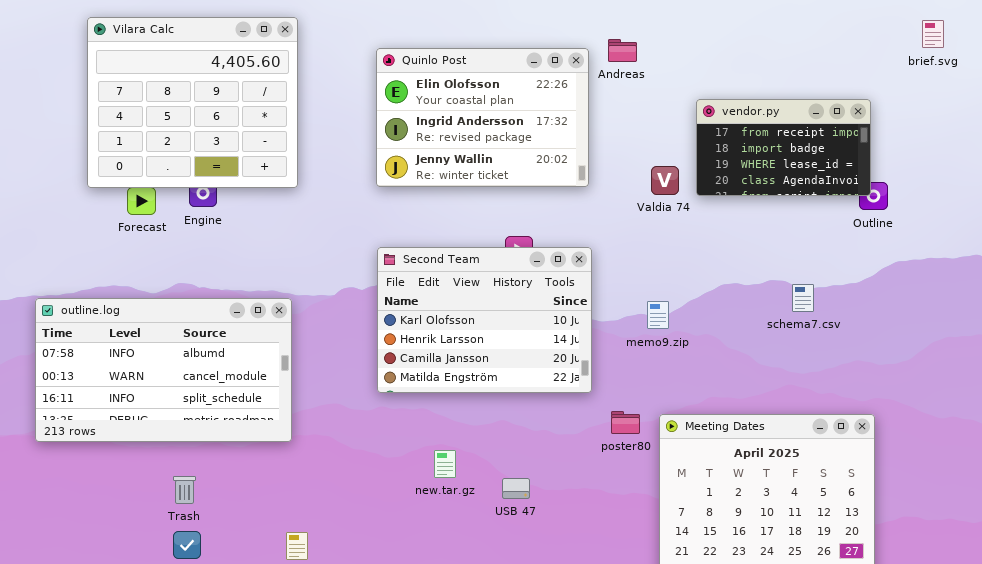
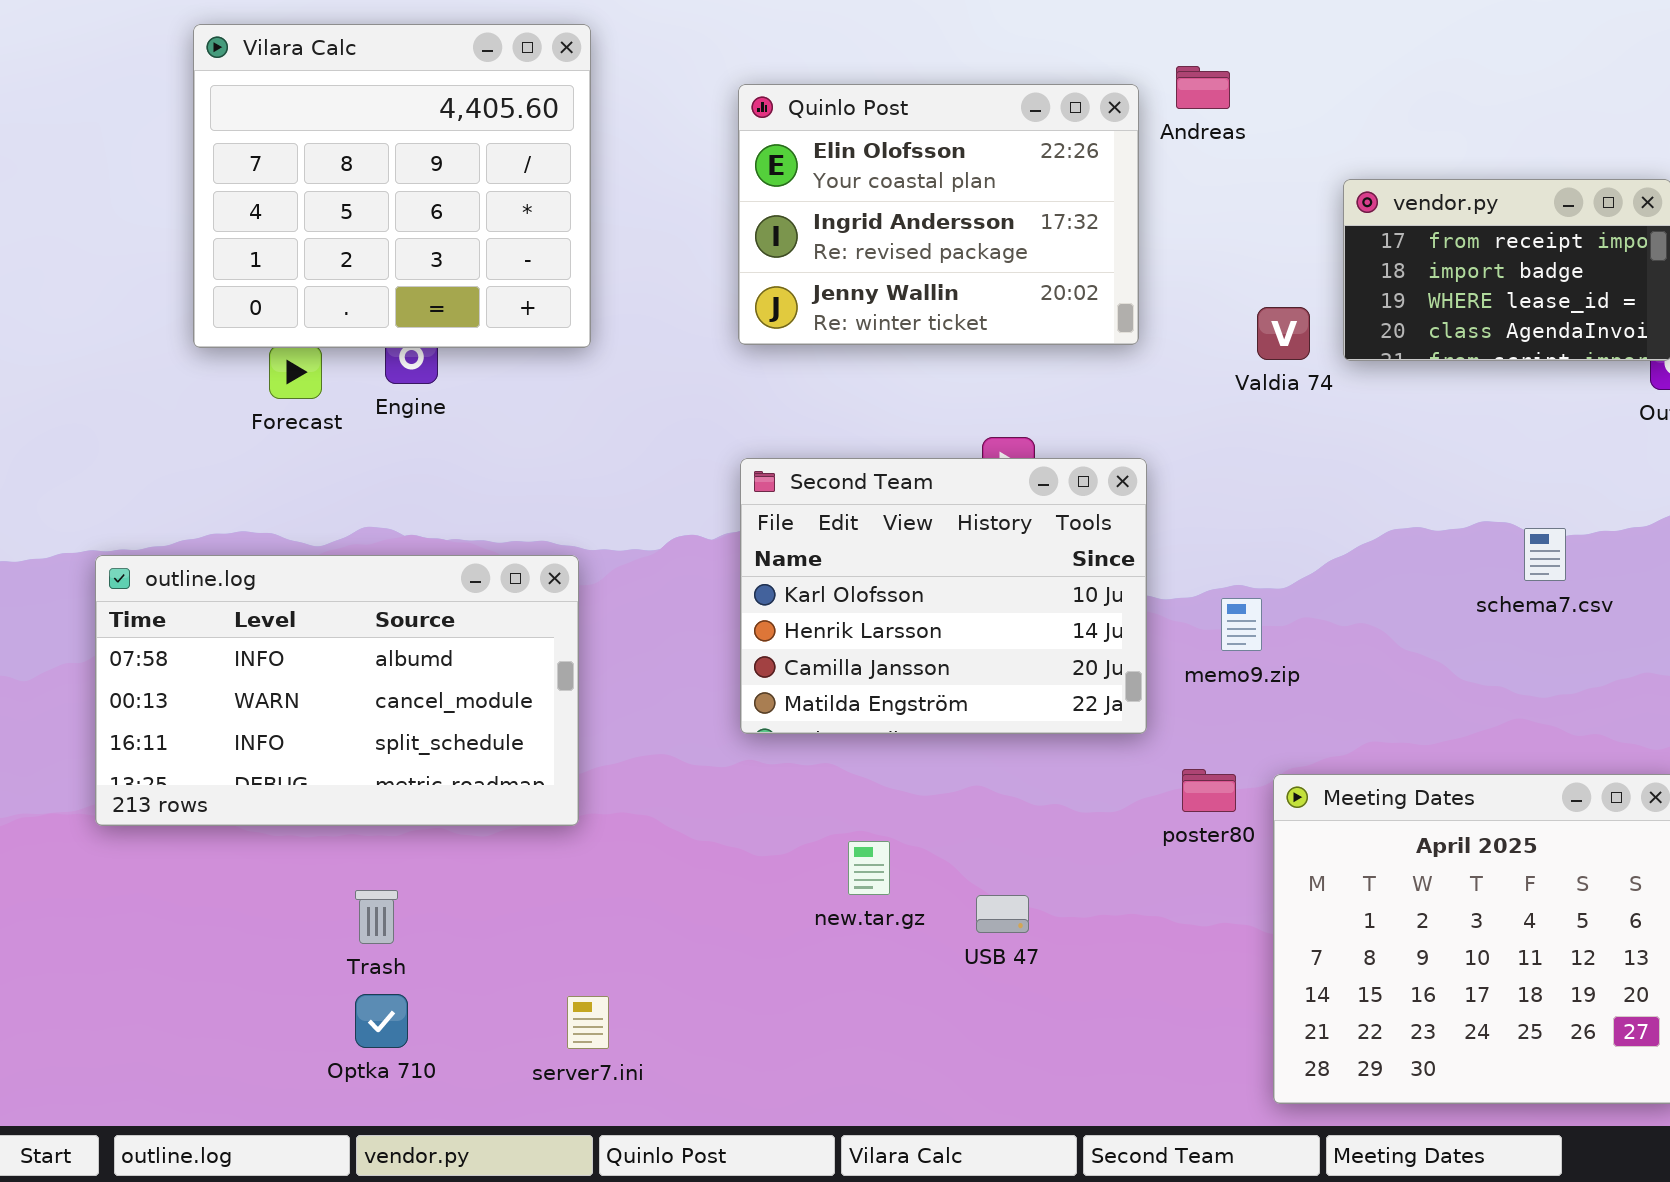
memo9.zip: [647,301,669,329] -> [1221,598,1262,651], moved

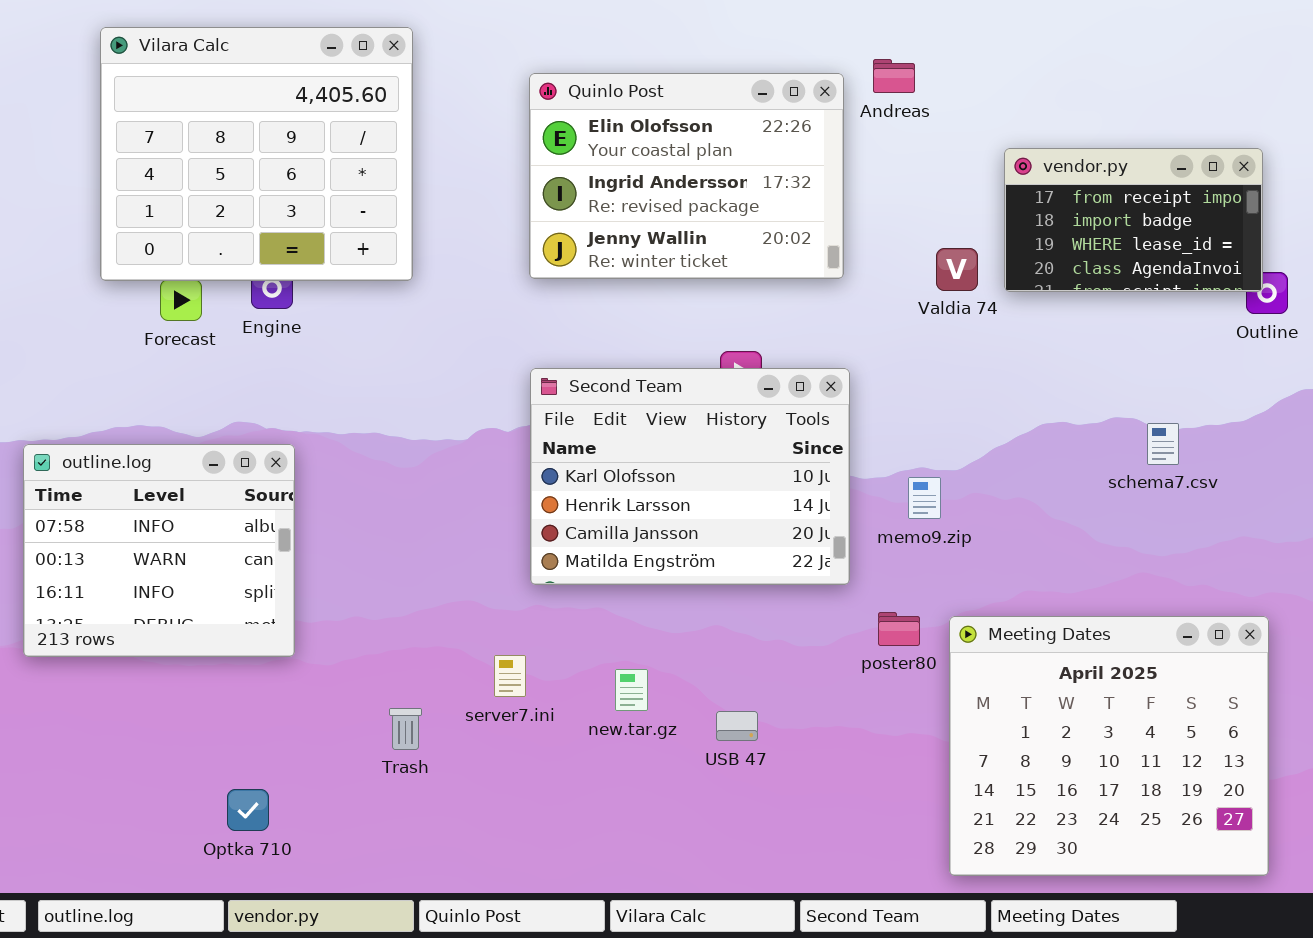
outline.log: [95,555,579,826] -> [23,444,295,657], resized
Trash: [355,890,398,944] -> [389,708,422,750], moved
server7.ini: [567,996,609,1049] -> [494,655,526,697], moved

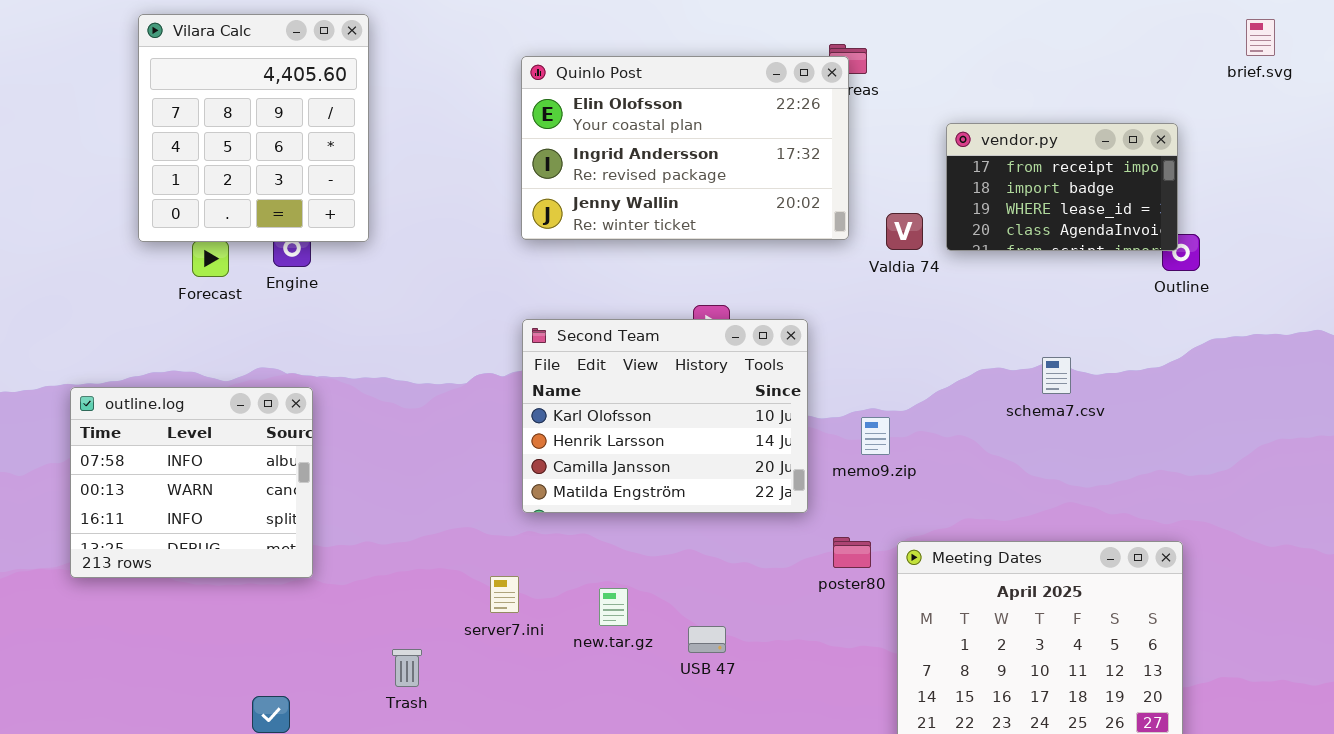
Vilara Calc: [100,27,413,281] -> [138,14,369,242], resized
Quinlo Post: [529,73,844,279] -> [521,56,849,240], resized
schema7.csv: [1147,423,1179,465] -> [1042,357,1071,394], moved
Trash: [389,708,422,750] -> [392,649,422,687], moved

